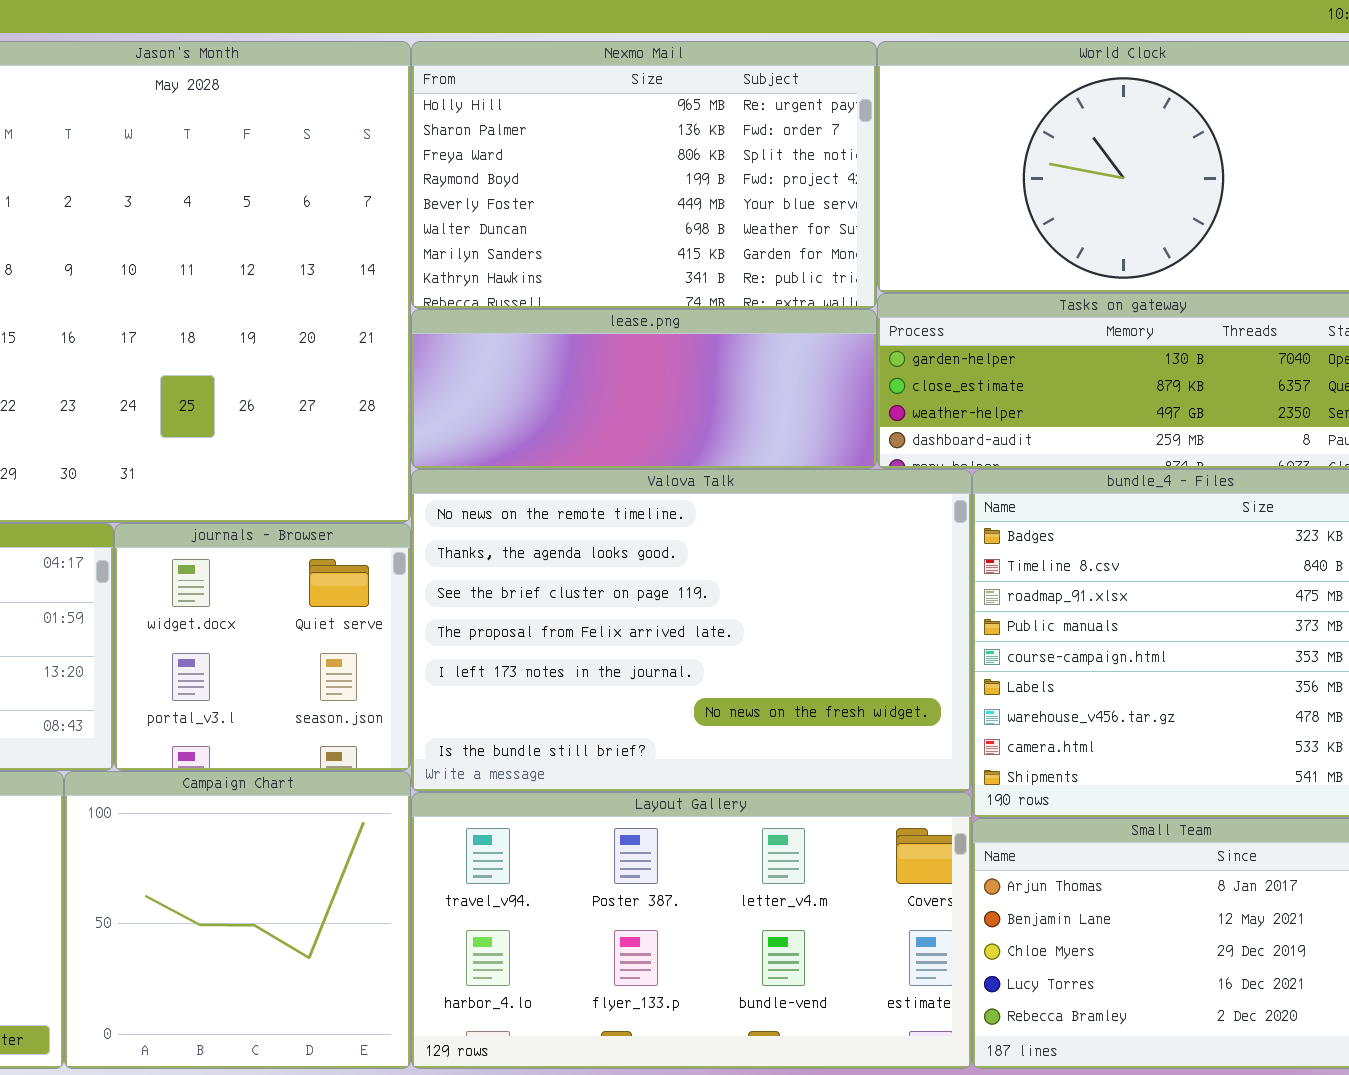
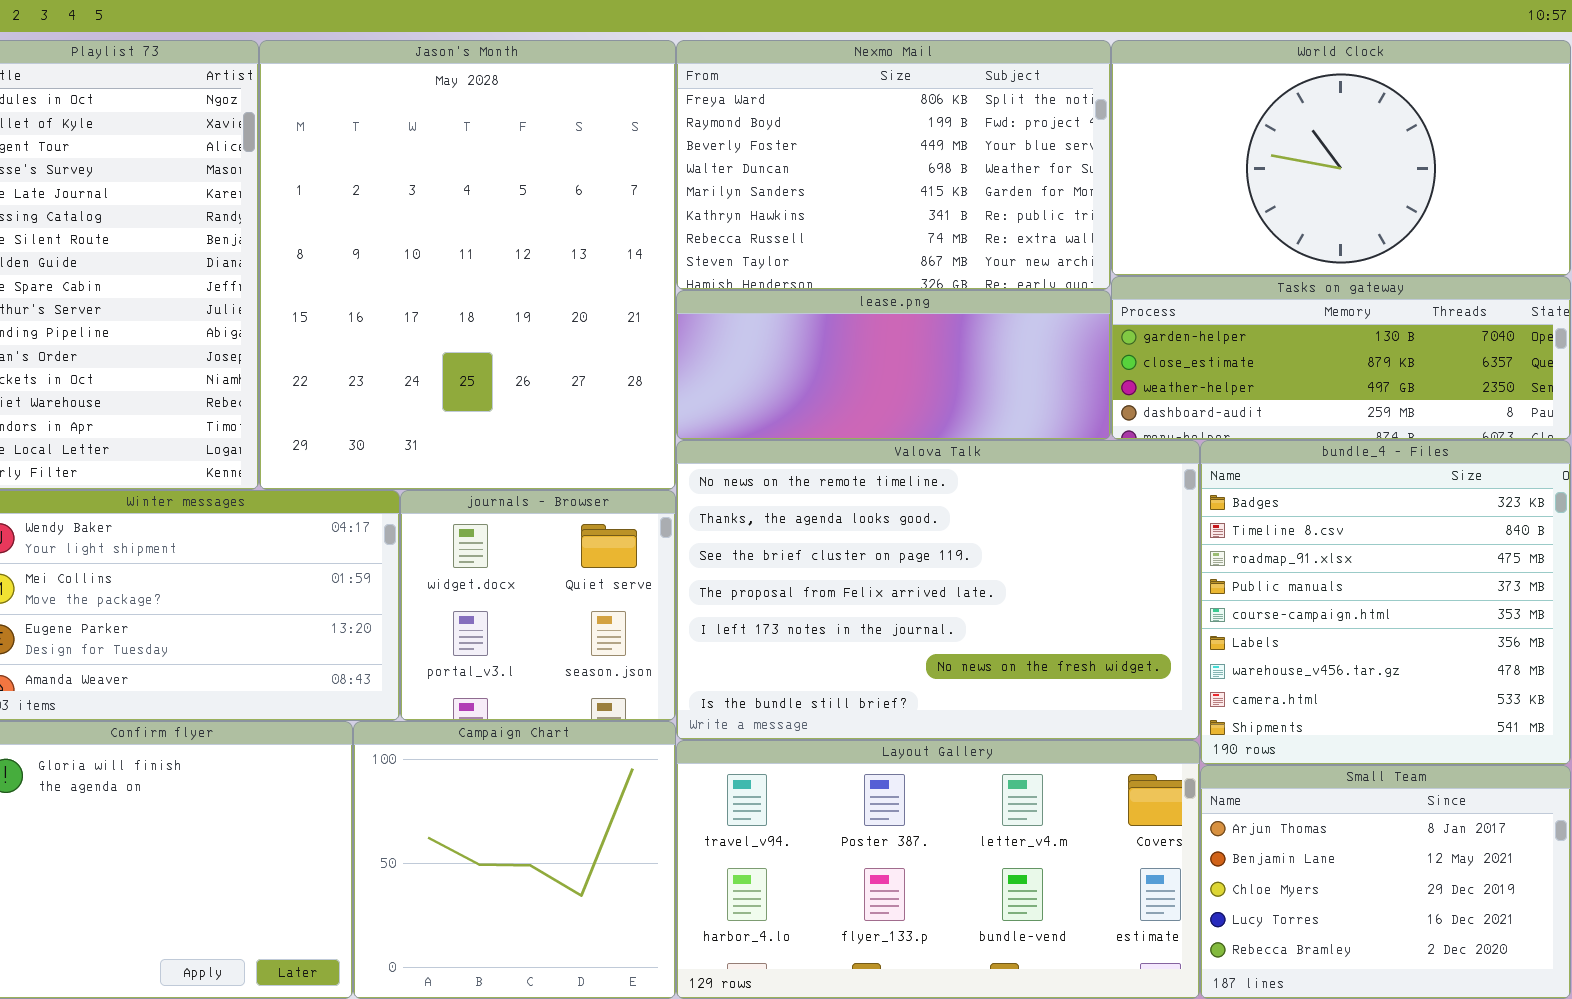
Nexmo Mail: [411,41,877,309] -> [676,40,1111,290], scrolled down 2 rows

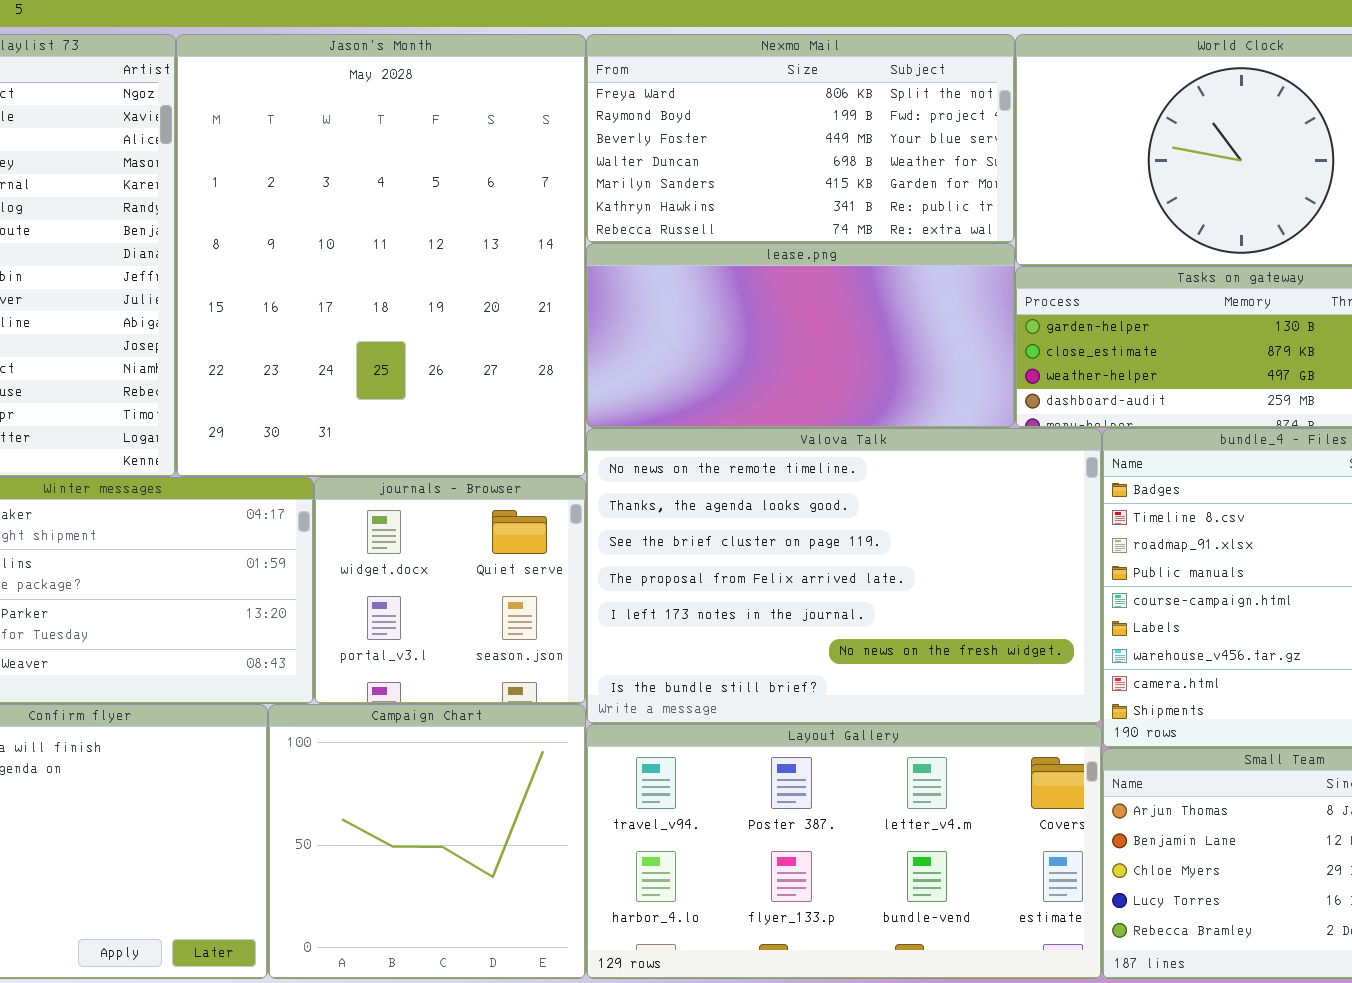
Nexmo Mail: [676,40,1111,290] -> [586,34,1015,243], resized
lease.png: [676,290,1111,440] -> [586,243,1015,428], resized

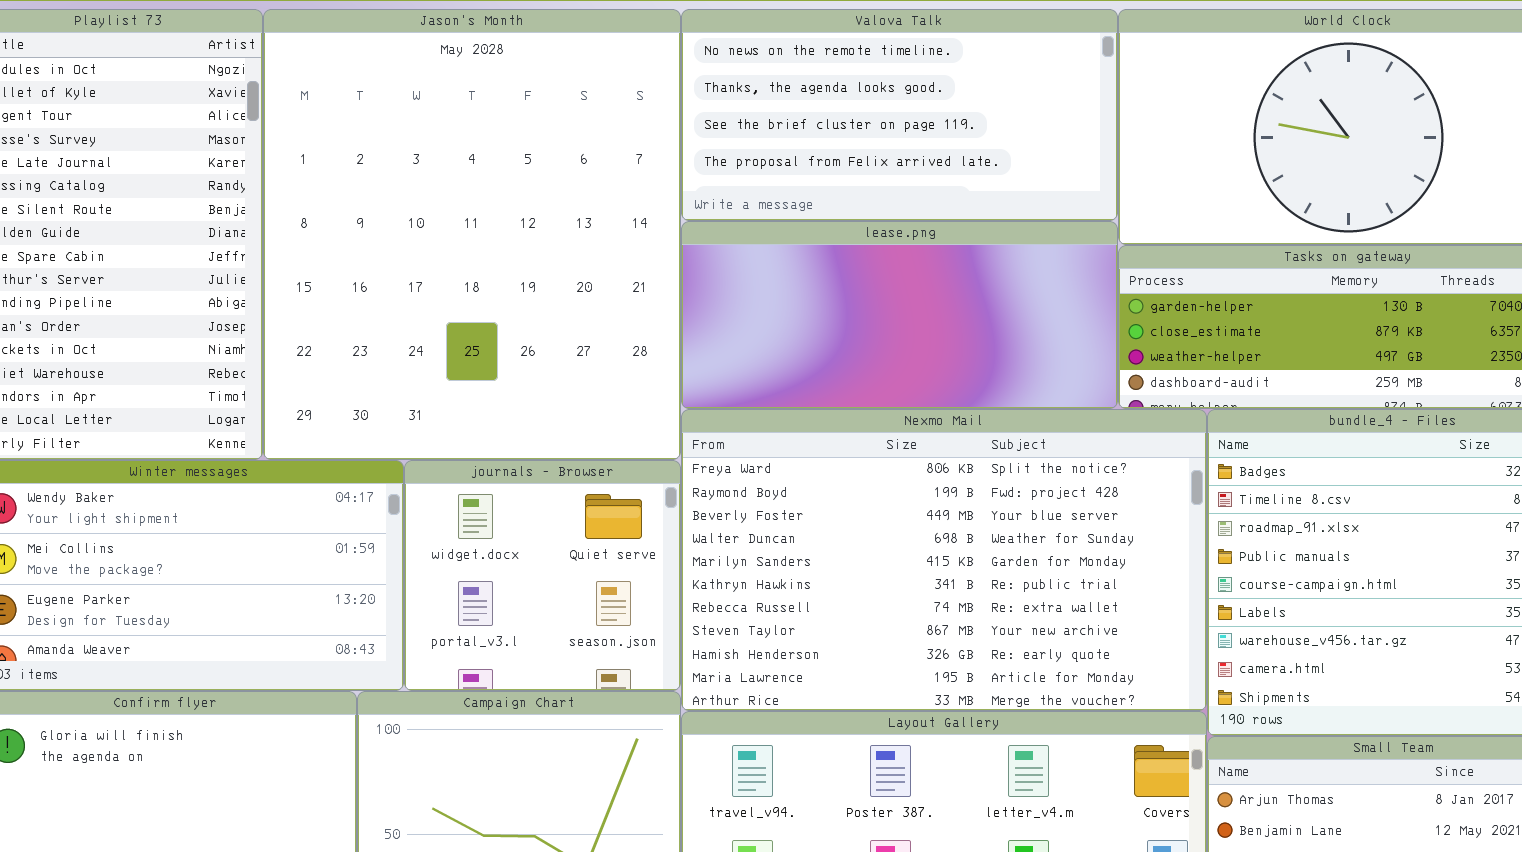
Nexmo Mail: [586,34,1015,243] -> [681,409,1207,711], moved, resized
Valova Talk: [586,428,1102,724] -> [681,9,1118,221], moved, resized

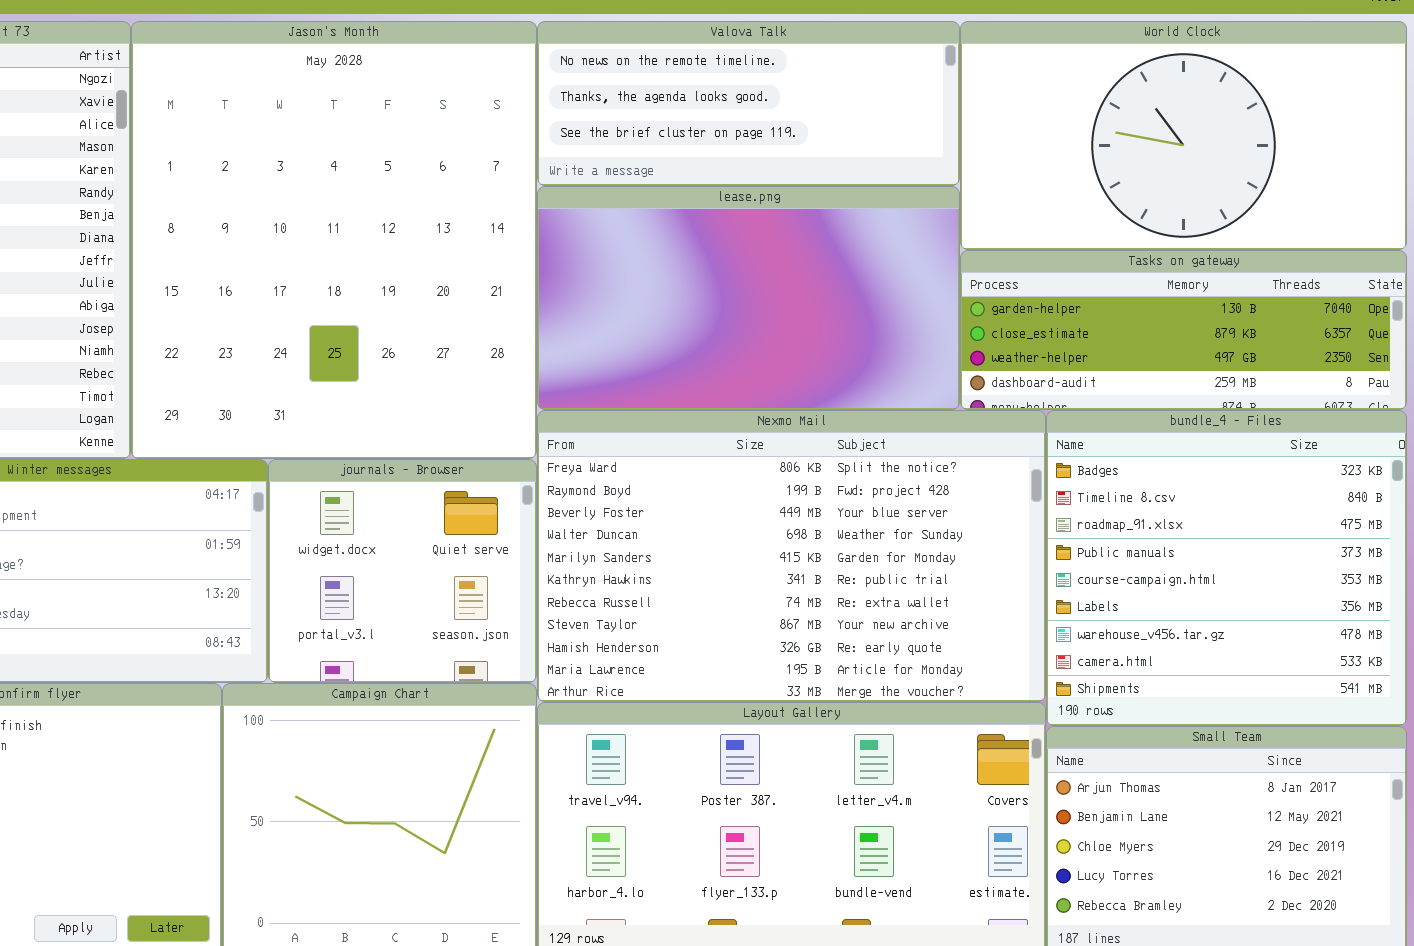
Valova Talk: [681,9,1118,221] -> [537,21,960,186], resized
lease.png: [681,221,1118,409] -> [537,186,960,410], resized

